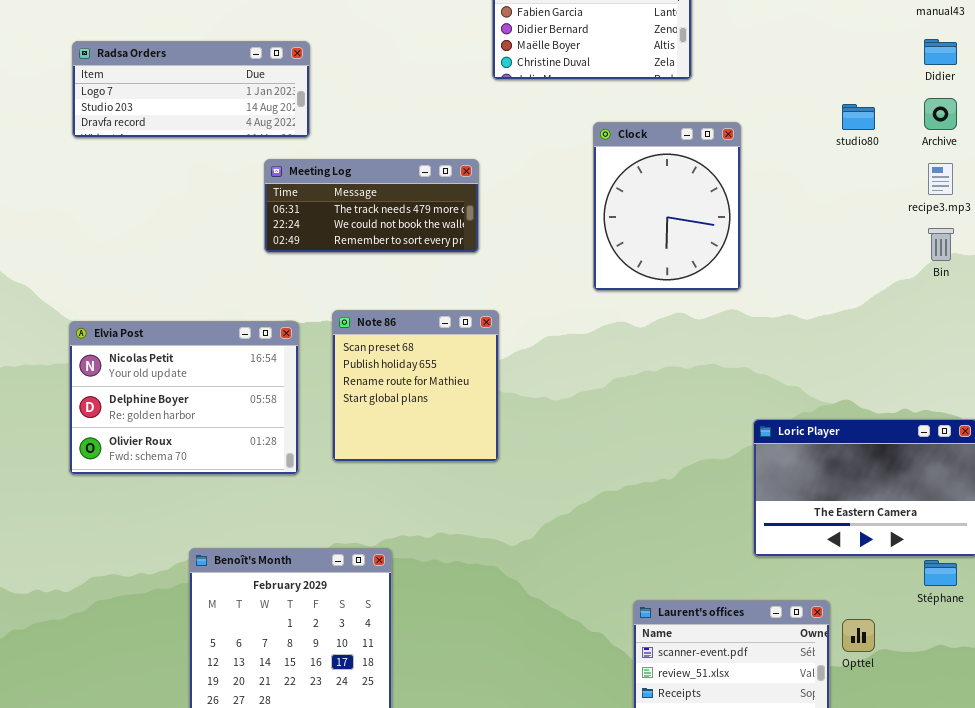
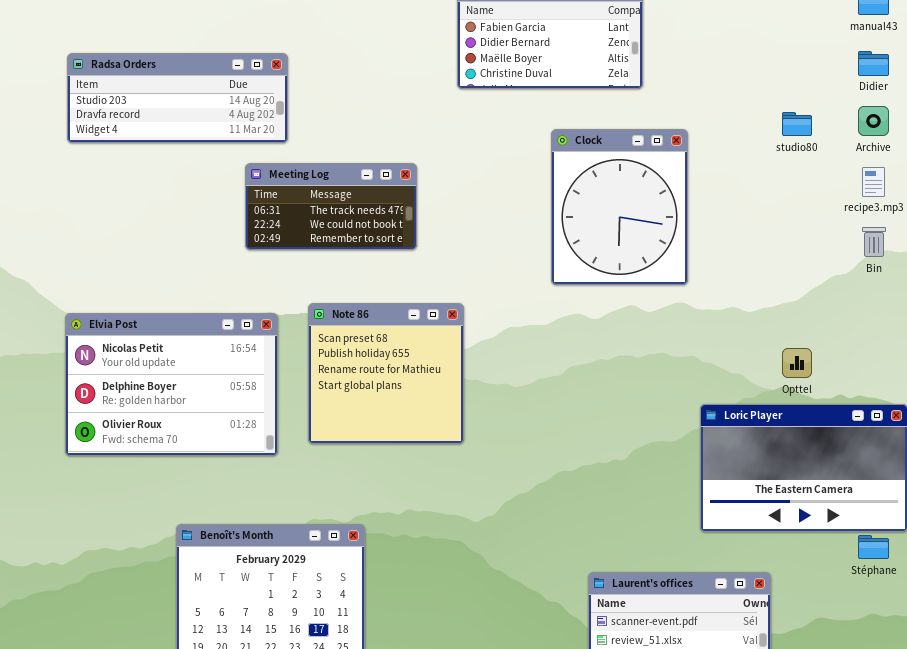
Radsa Orders: [72,41,310,138] -> [67,53,288,143], scrolled down 1 row
Meeting Log: [264,159,479,253] -> [245,163,417,250], resized
Opttel: [842,619,875,652] -> [782,348,812,378], moved

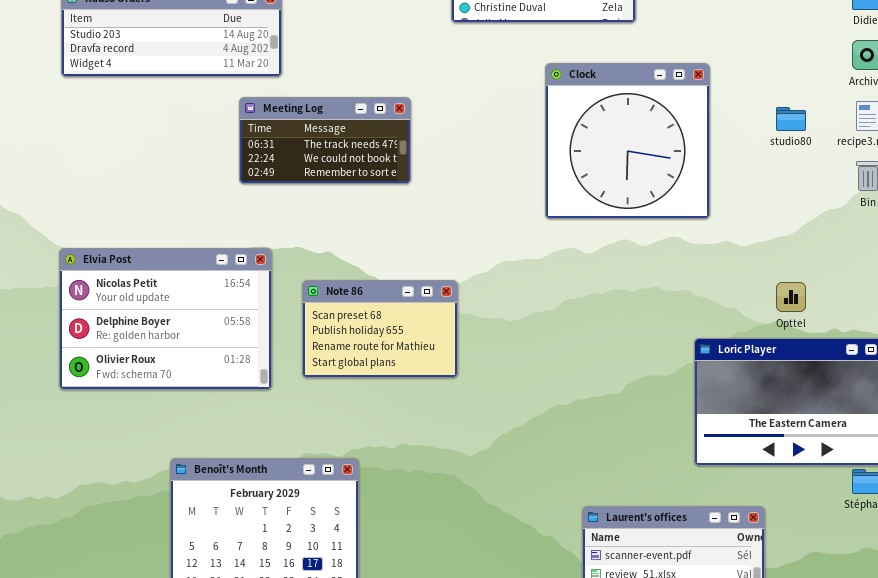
studio80: [782,112,812,136] -> [776,107,806,131], moved
Clock: [551,129,688,285] -> [545,63,710,219], resized
Note 86: [308,303,464,444] -> [302,280,458,378], resized

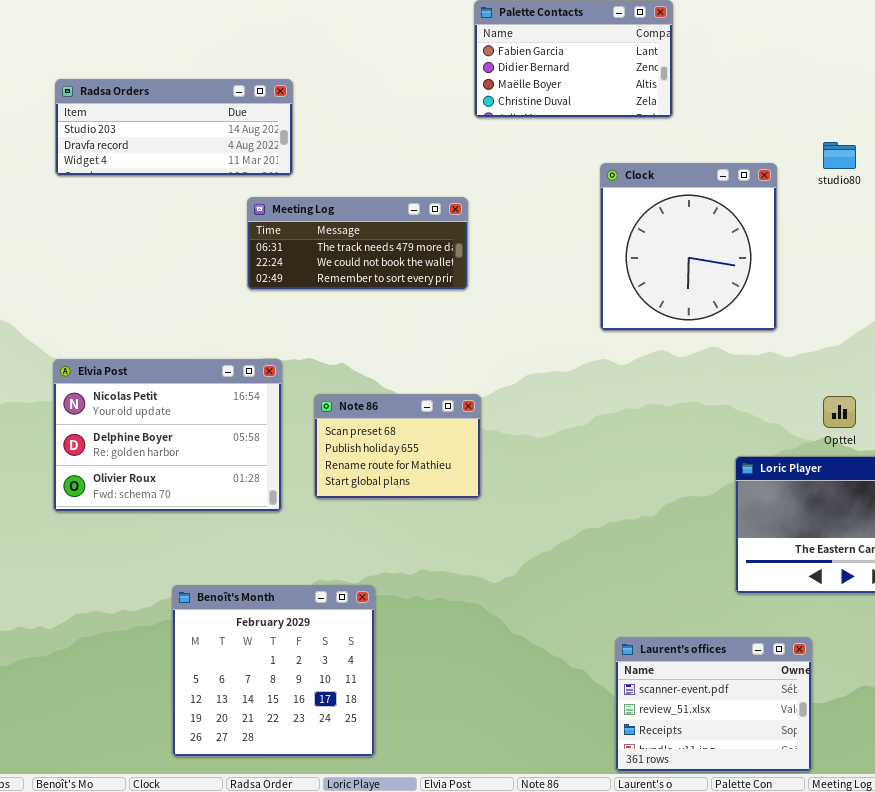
Clock: [545,63,710,219] -> [600,163,777,331], moved
Meeting Log: [239,97,411,184] -> [247,197,468,290], resized
studio80: [776,107,806,131] -> [823,142,856,169], moved

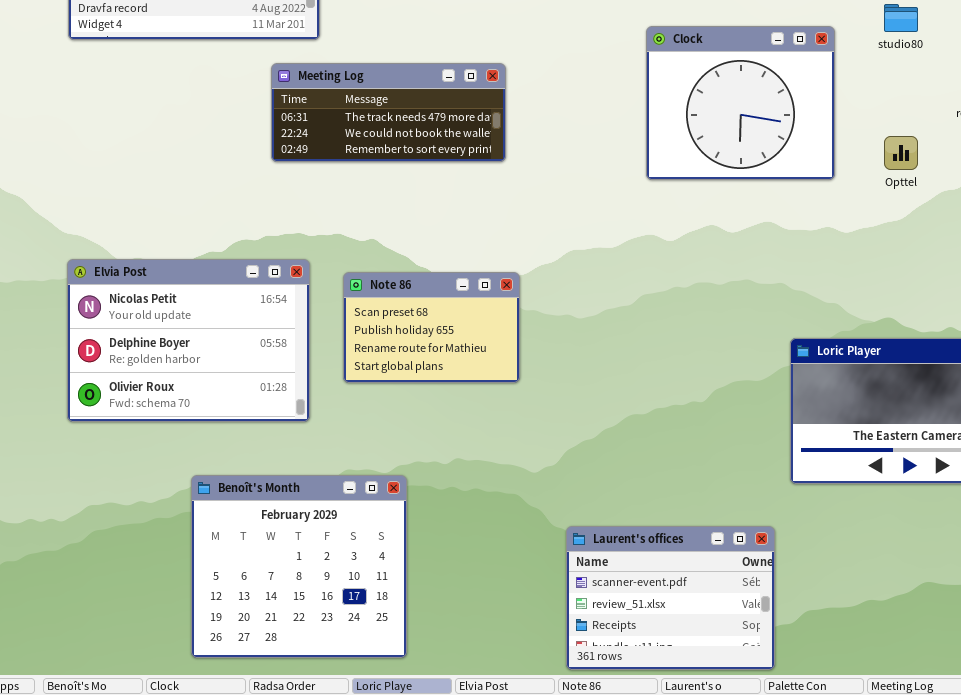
Clock: [600,163,777,331] -> [646,26,835,180], resized
Elvia Post: [53,359,282,512] -> [67,259,310,422], moved
Opttel: [823,396,856,428] -> [884,136,918,170], moved
Laurent's offices: [615,637,812,772] -> [566,526,775,670], moved

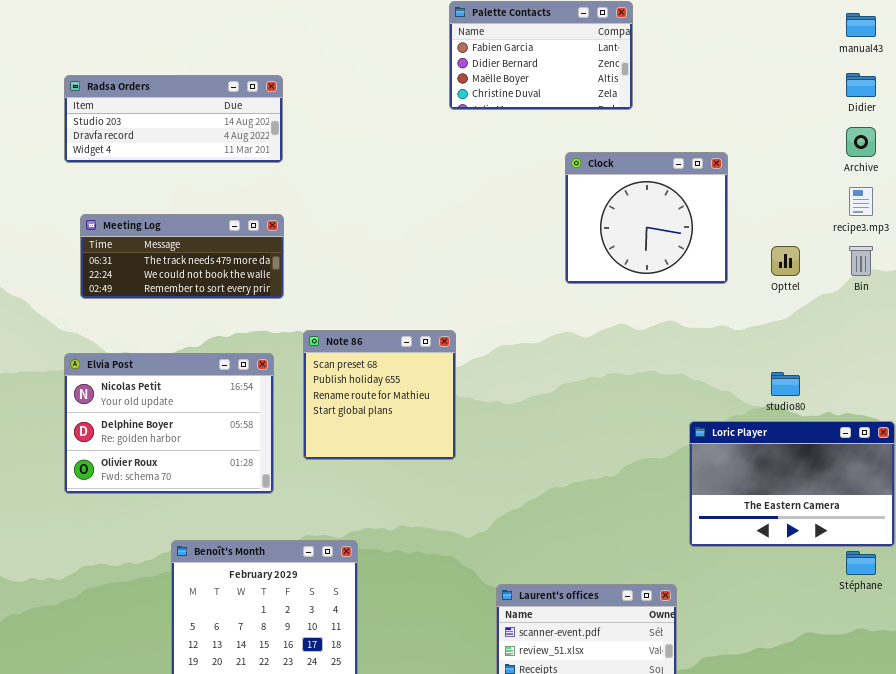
studio80: [884,4,918,32] -> [771,372,800,396], moved
Meeting Log: [271,63,506,162] -> [80,214,284,299], moved
Note 86: [343,272,520,383] -> [303,330,456,460], resized

